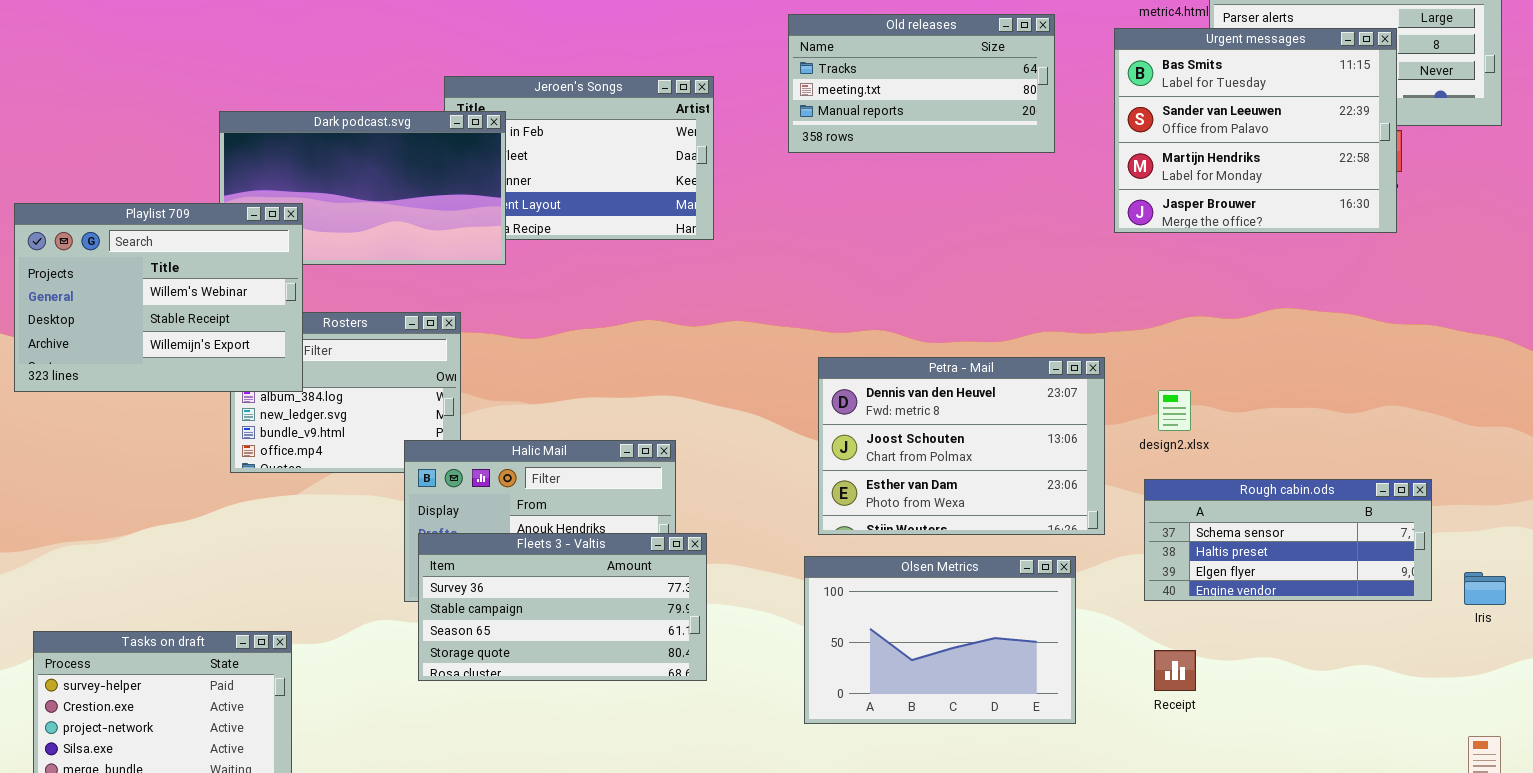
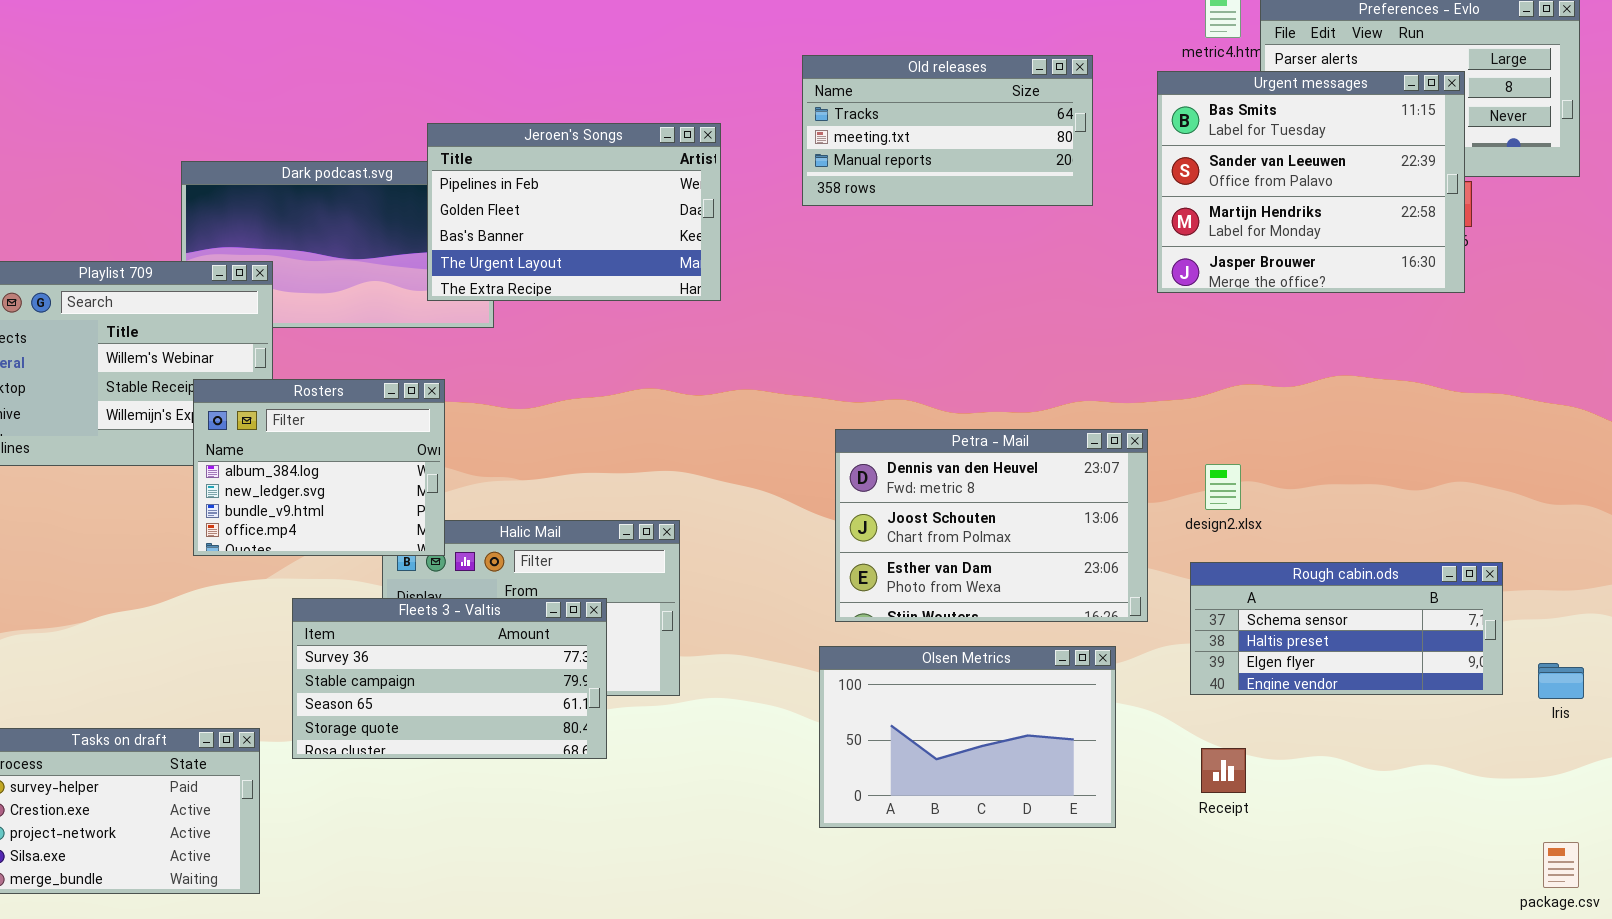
Jeroen's Songs: [444,76,714,240] -> [427,123,721,301], raised
Rosters: [230,312,461,473] -> [193,379,445,556], raised
Fleets 3 - Valtis: [418,533,707,681] -> [292,598,607,759], moved

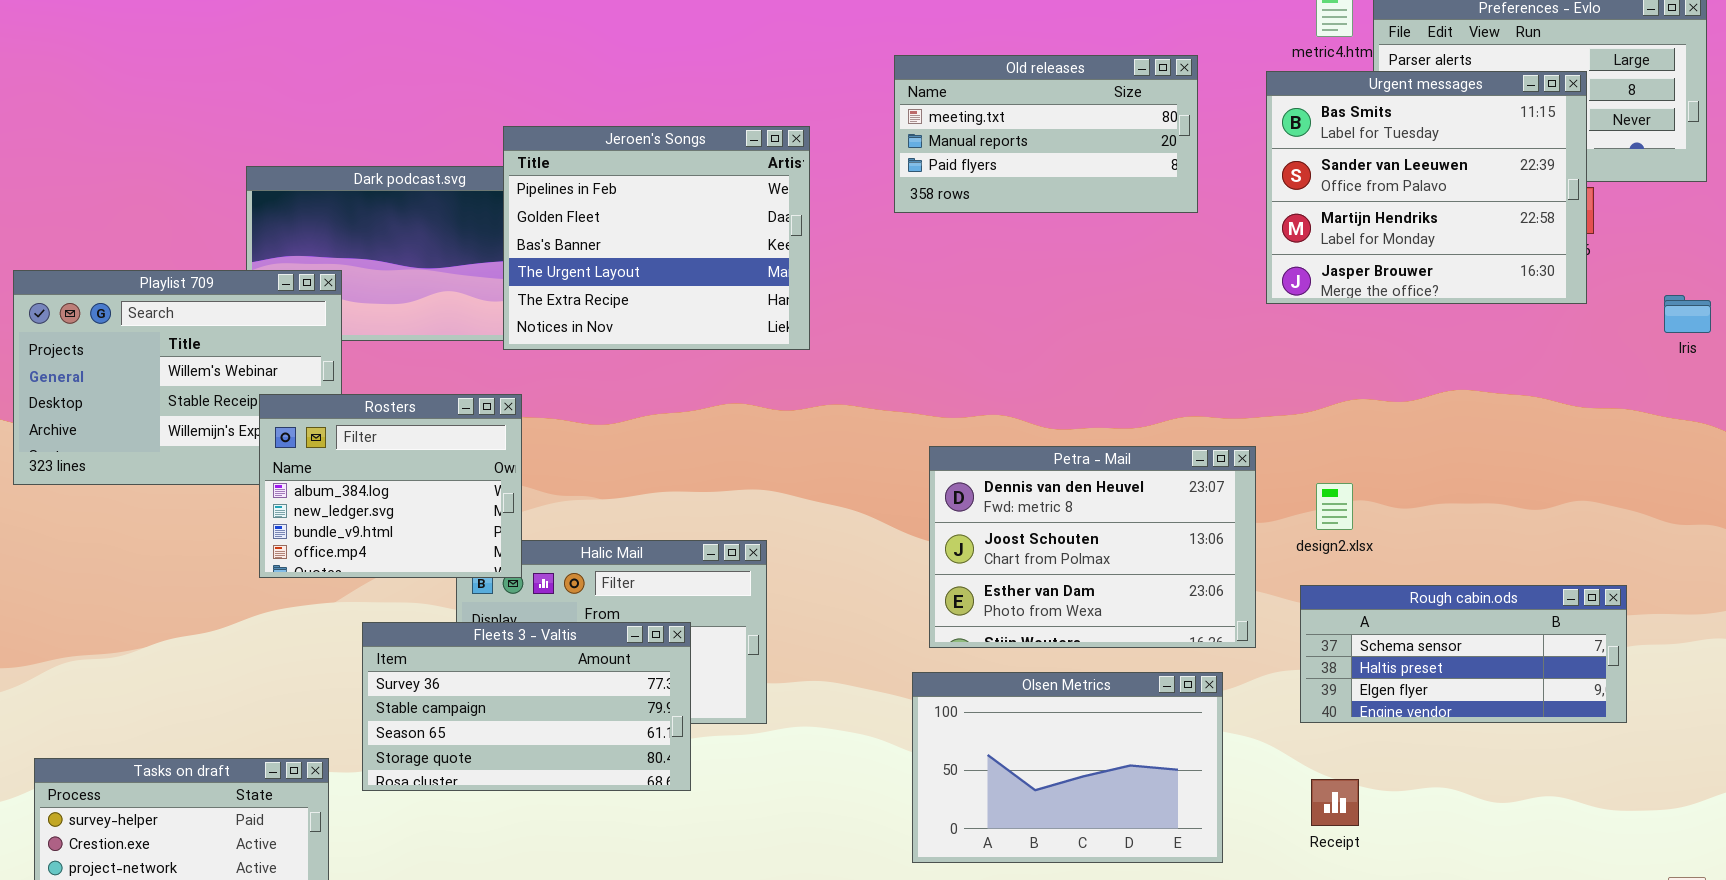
Old releases: [802,55,1093,206] -> [894,55,1198,213], scrolled down 1 row
Jeroen's Songs: [427,123,721,301] -> [503,126,810,350], resized
Iris: [1538,663,1584,699] -> [1664,295,1711,333], moved

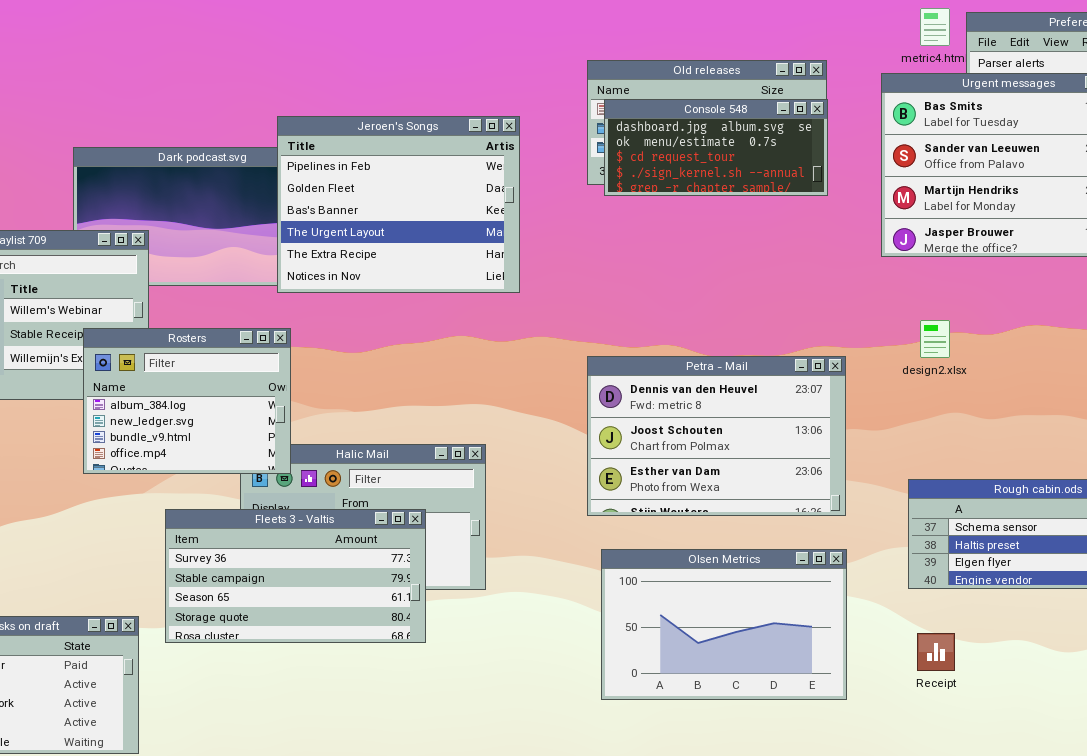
Console 548: none -> [604,99,828,196], opened
Petra - Mail: [929,446,1256,648] -> [587,356,846,516], moved
design2.xlsx: [1316,483,1353,530] -> [920,320,950,358], moved

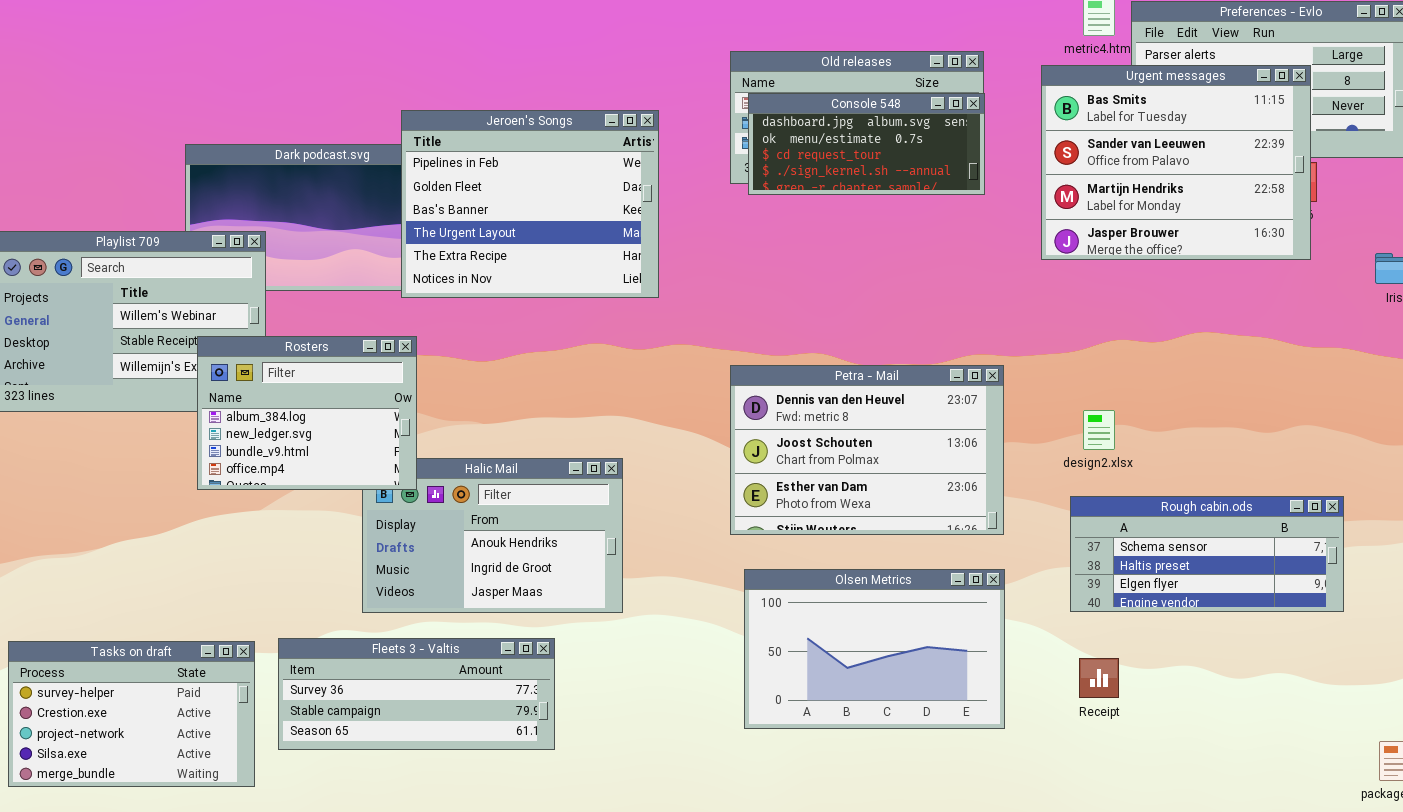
design2.xlsx: [920,320,950,358] -> [1083,410,1115,450], moved
Fleets 3 - Valtis: [165,509,426,643] -> [278,638,555,750], moved, resized

